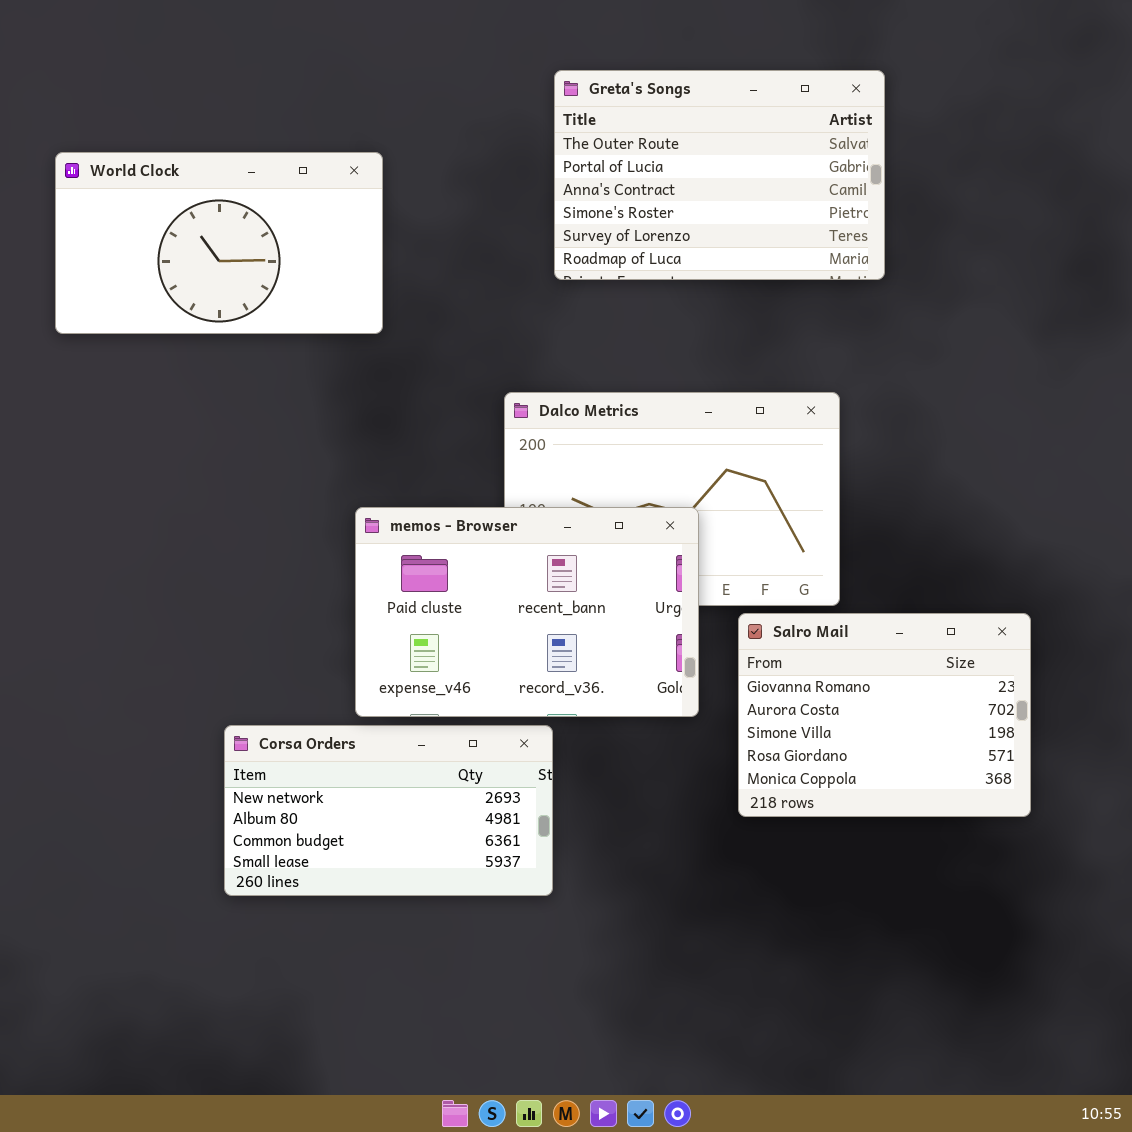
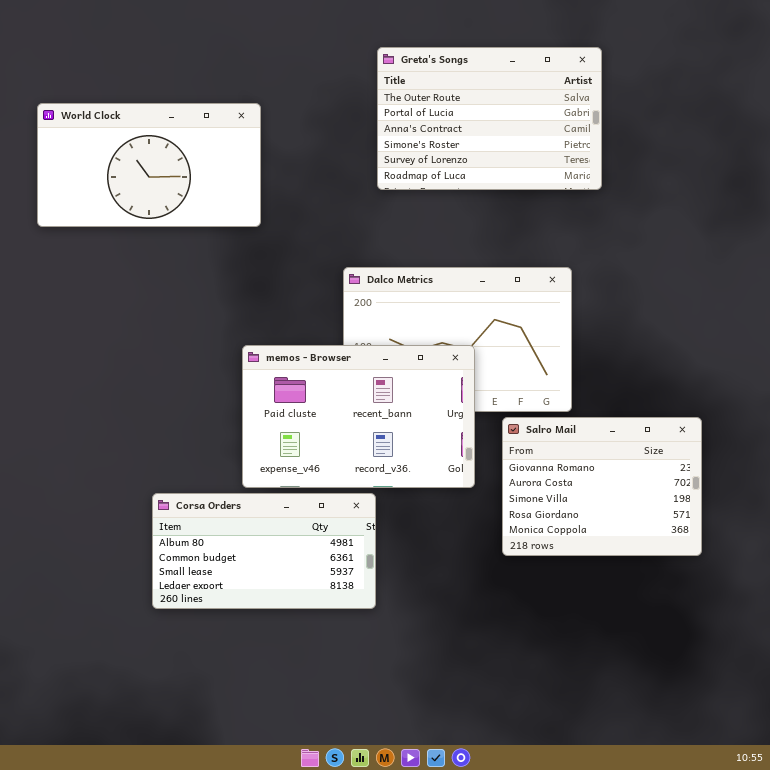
Corsa Orders: [224,725,553,896] -> [152,493,376,609], scrolled down 1 row

